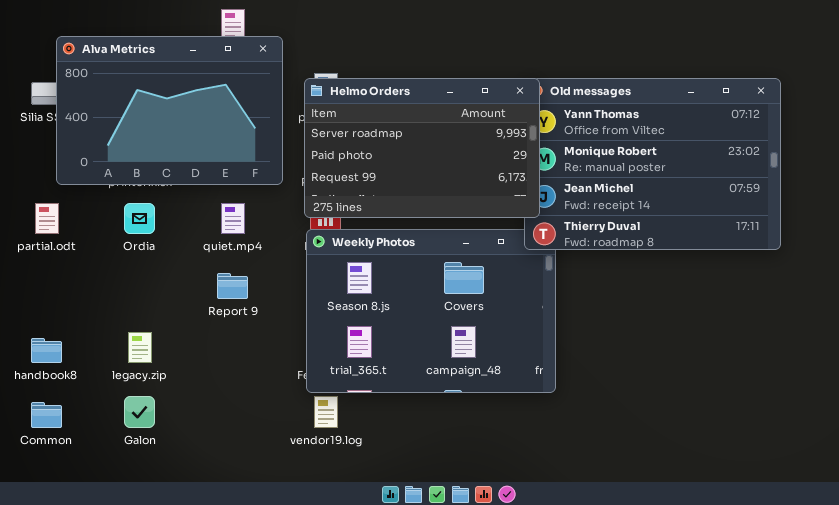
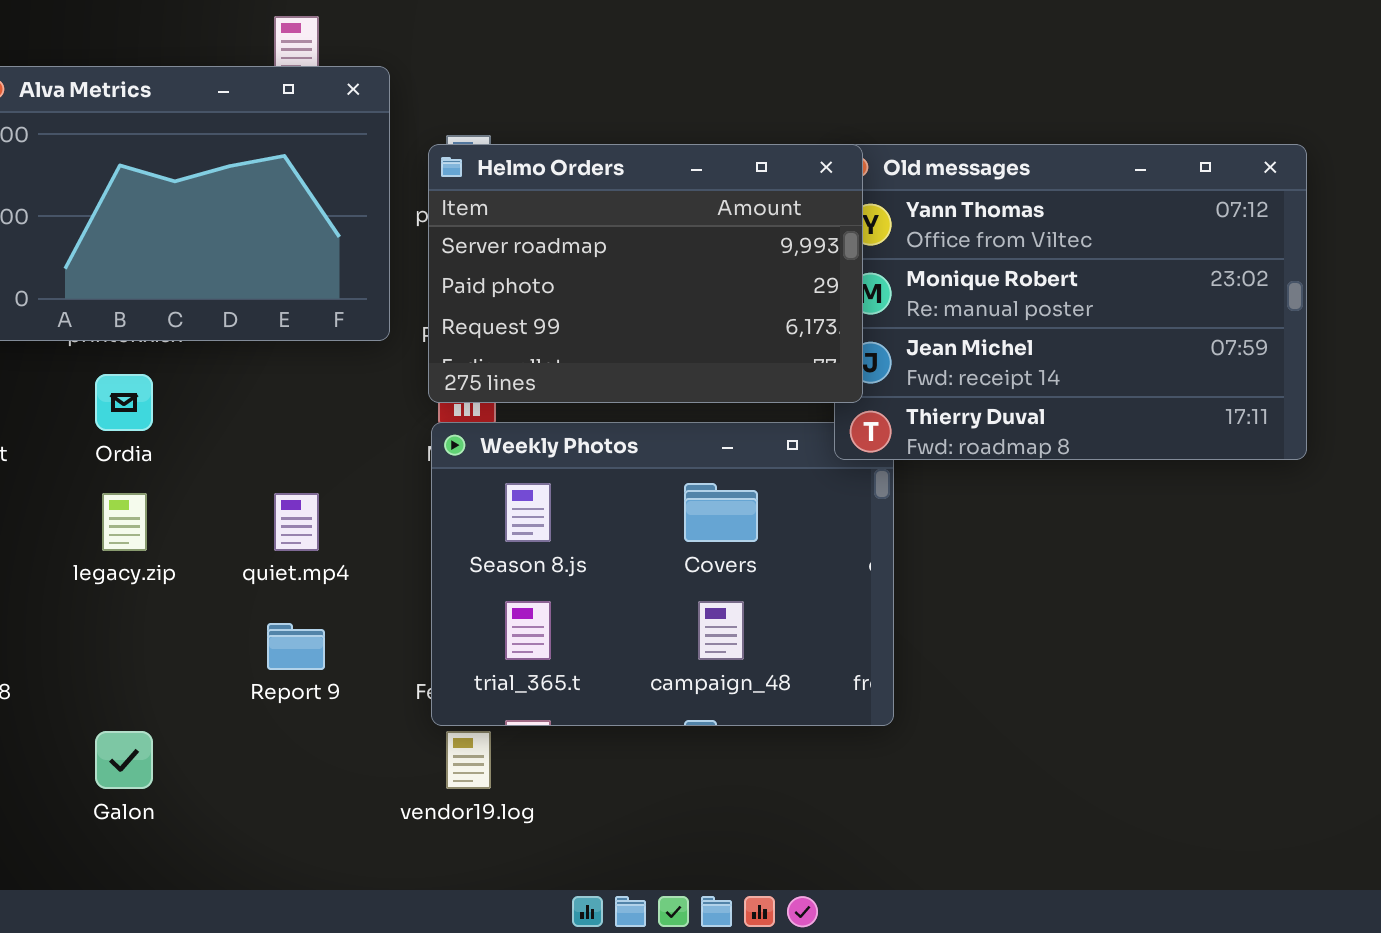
quiet.mp4: [221,203,245,234] -> [274,493,319,551], moved
Report 9: [217,273,248,299] -> [267,623,325,670], moved
legacy.zip: [128,332,152,363] -> [102,493,147,551], moved

